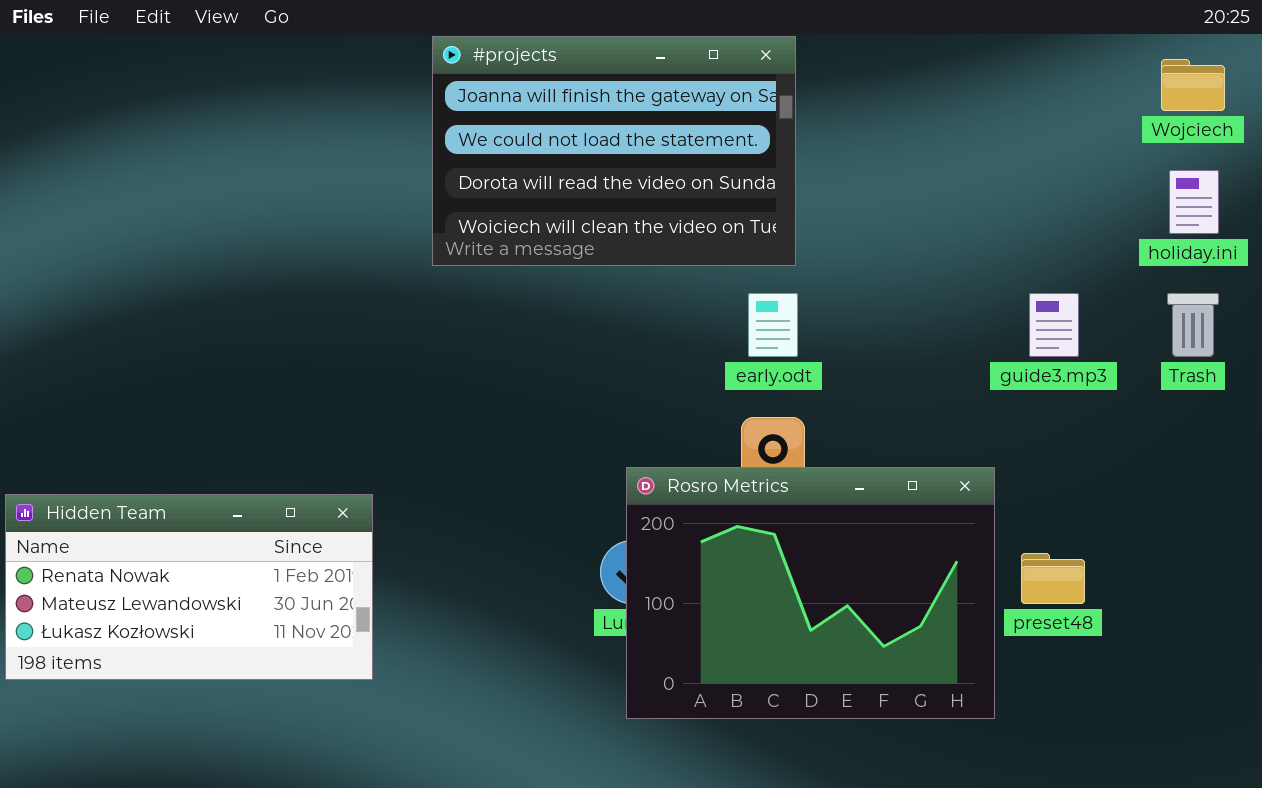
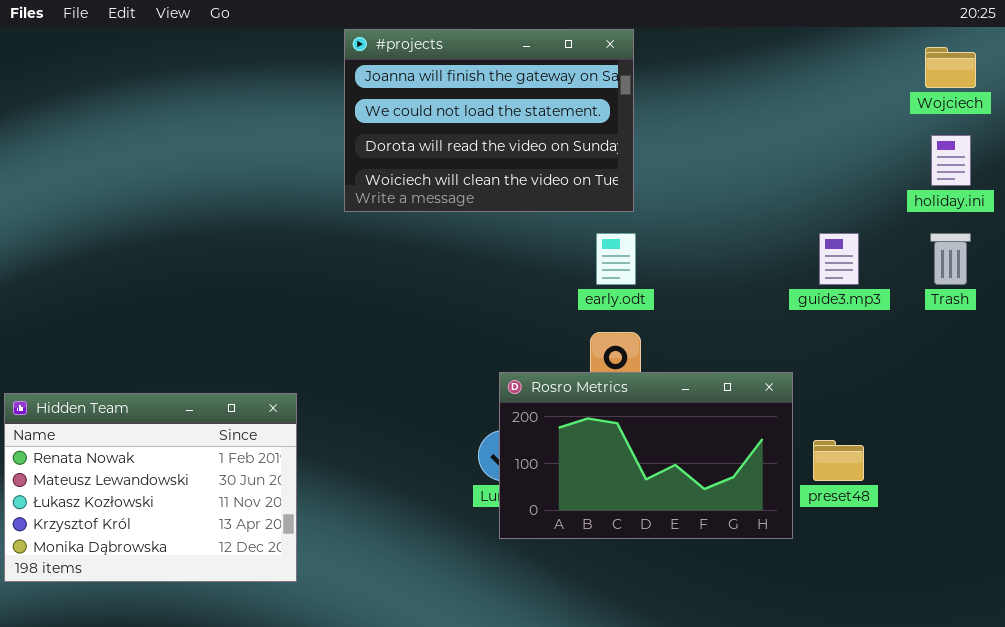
Rosro Metrics: [626,467,995,719] -> [499,372,793,539], resized
Hidden Team: [5,494,373,680] -> [4,393,297,582], resized

